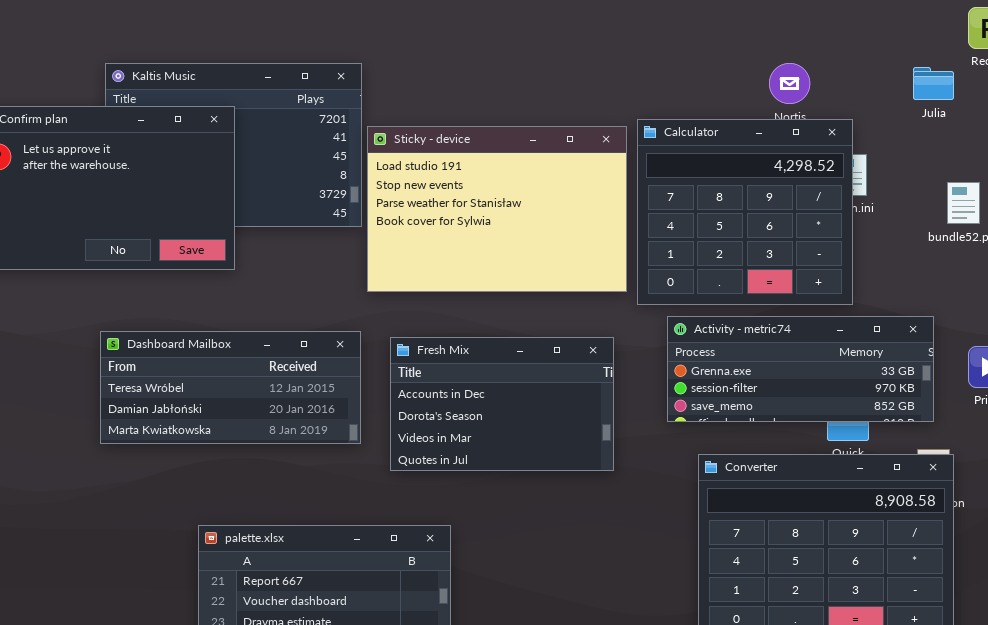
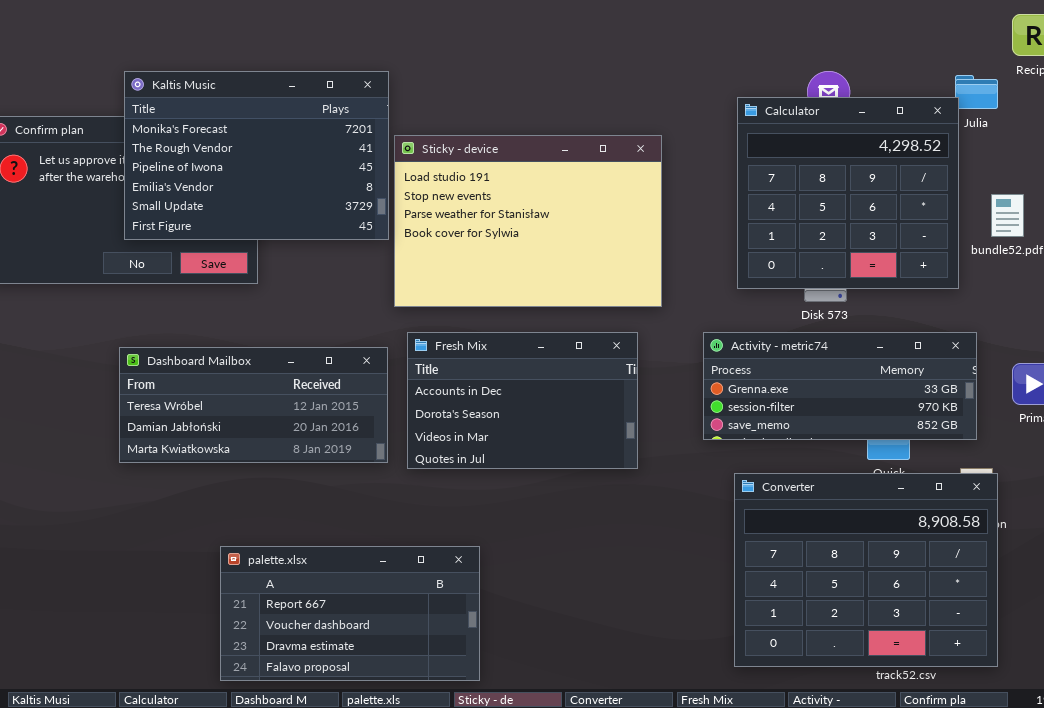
Kaltis Music: [105,63,362,227] -> [124,71,389,240], raised
Calculator: [637,119,853,305] -> [737,97,959,289], moved
Fresh Mix: [390,337,614,471] -> [407,332,638,469], moved

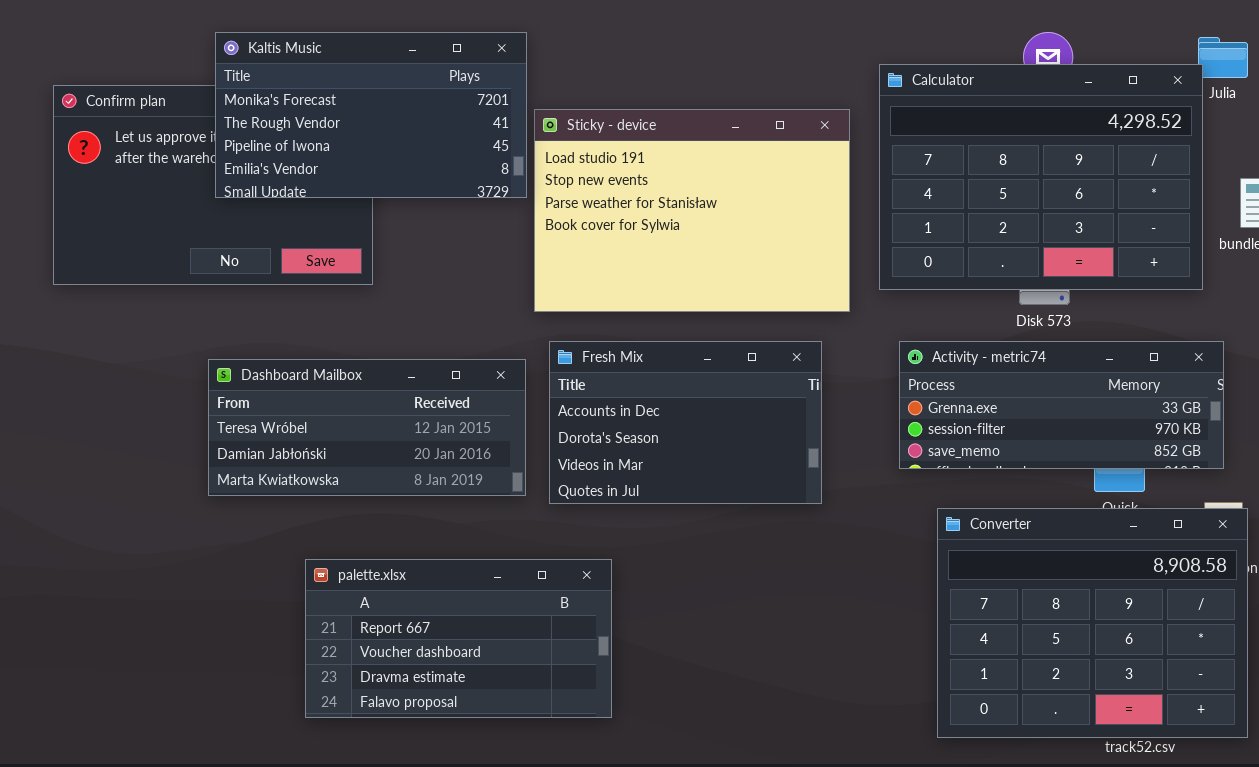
Kaltis Music: [124,71,389,240] -> [215,32,527,198], resized
Calculator: [737,97,959,289] -> [879,64,1203,290], resized
palette.xlsx: [220,546,480,681] -> [305,559,612,718], moved

